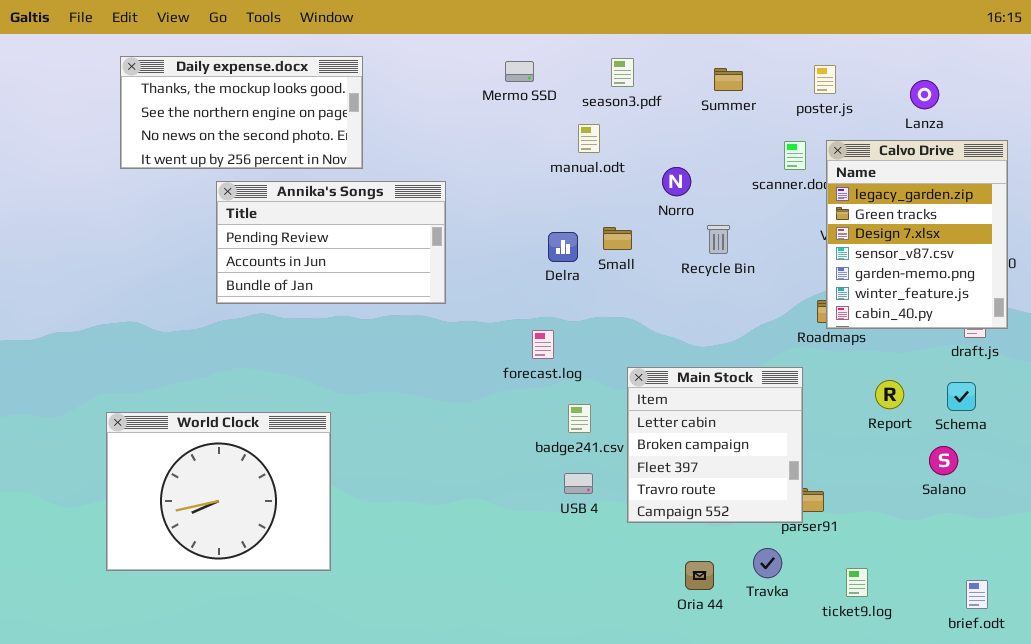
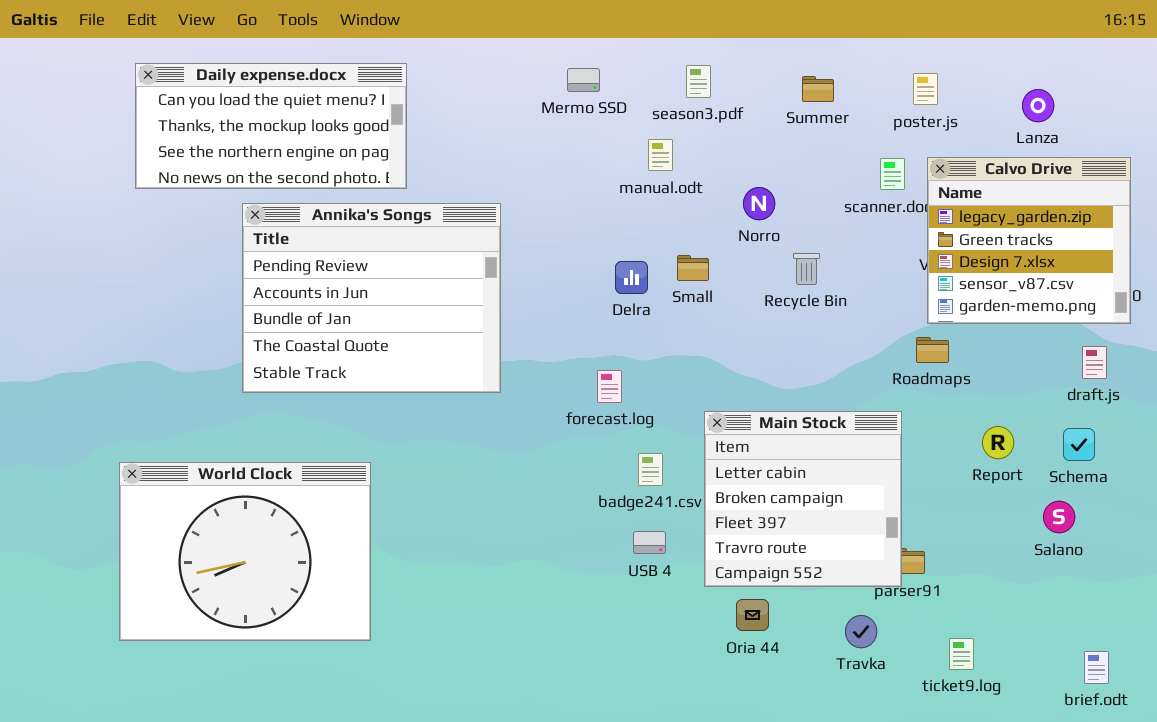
Daily expense.docx: [120,56,363,169] -> [135,63,407,189], scrolled up 1 row
Calvo Drive: [826,140,1008,329] -> [927,157,1131,324], resized
Annika's Songs: [216,181,446,304] -> [242,203,501,393], resized
Oria 44: [685,561,714,590] -> [736,599,769,631], moved

